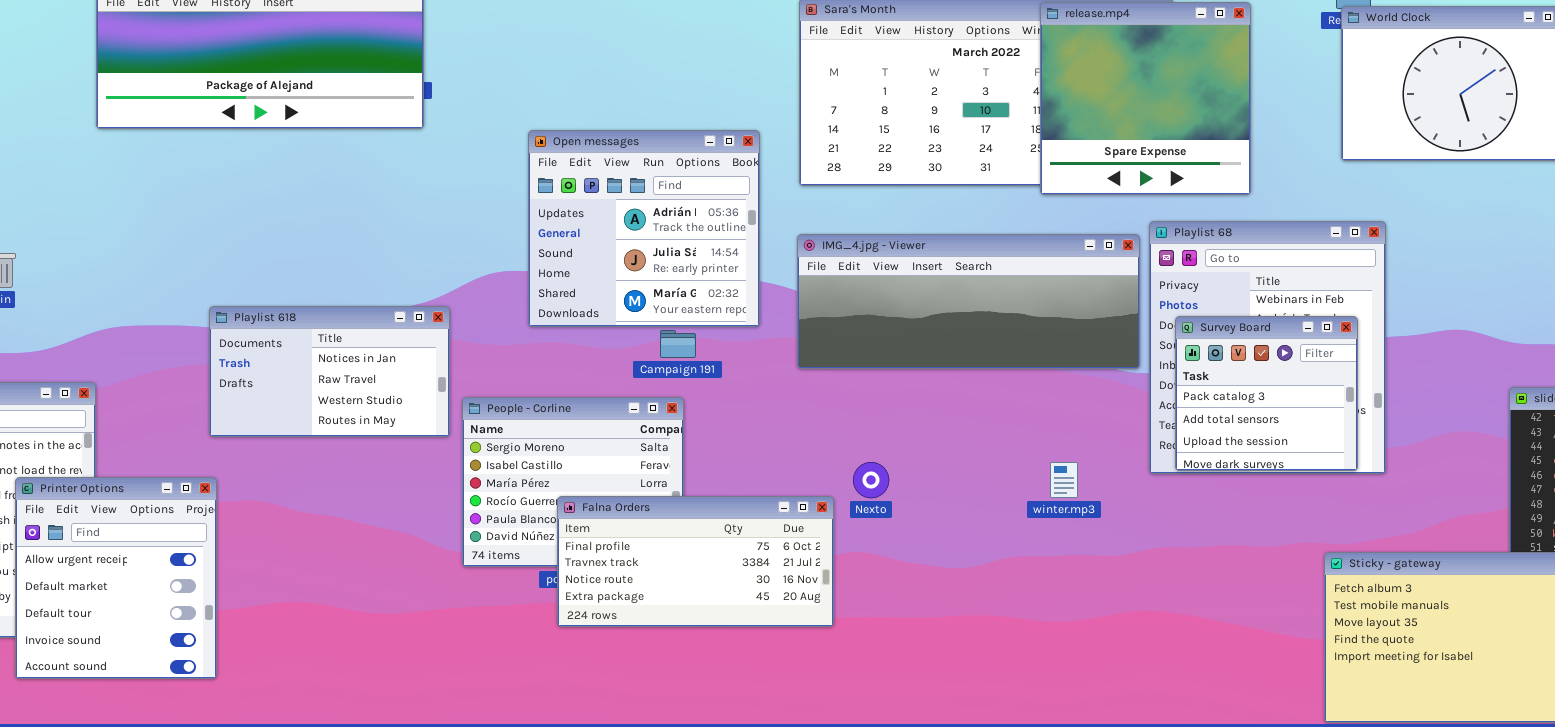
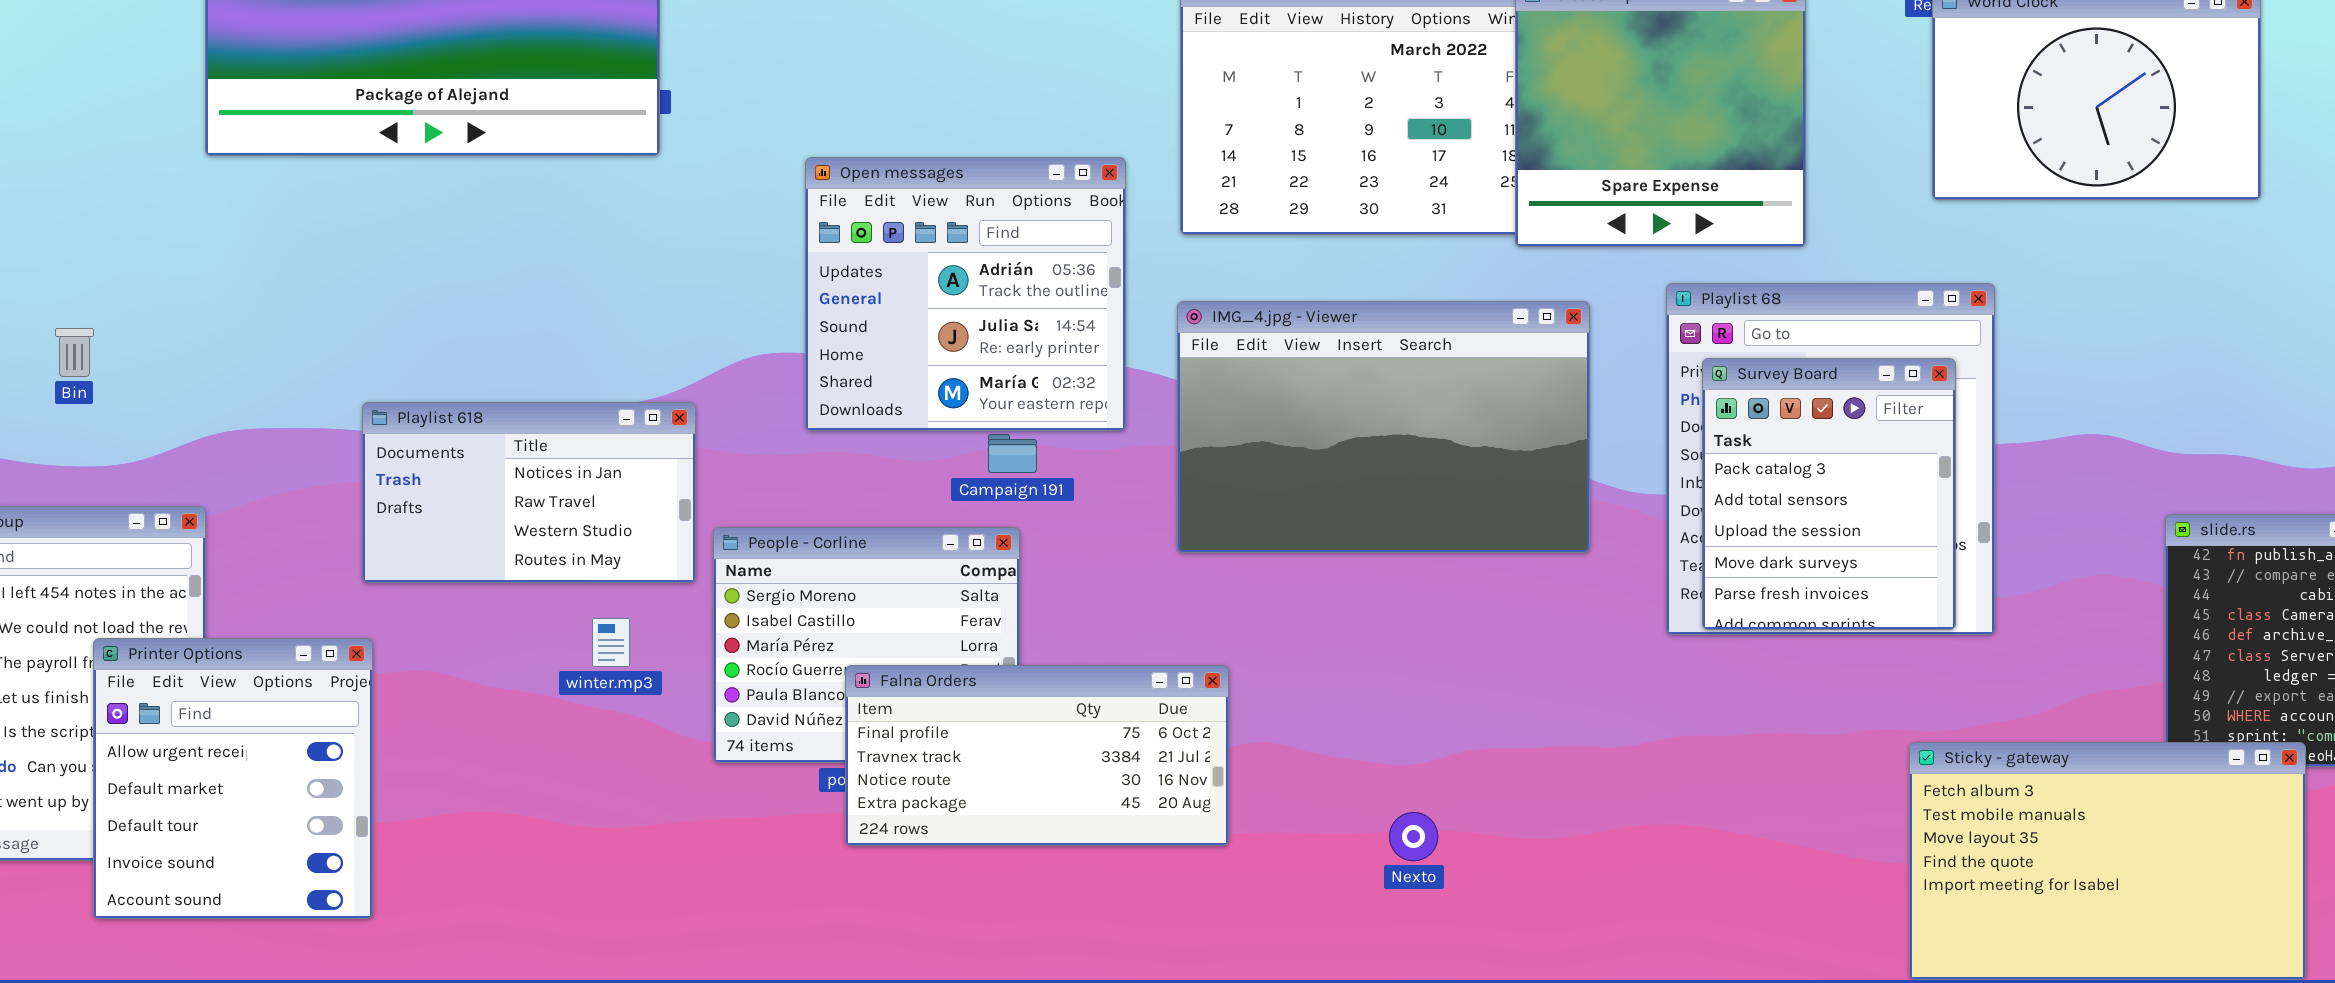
IMG_4.jpg - Viewer: [797,234,1140,369] -> [1177,301,1590,553], resized
Survey Board: [1175,316,1358,471] -> [1702,358,1956,630], resized
Nexto: [853,462,889,498] -> [1389,812,1438,861], moved
winter.mp3: [1050,462,1078,498] -> [592,618,630,667], moved

